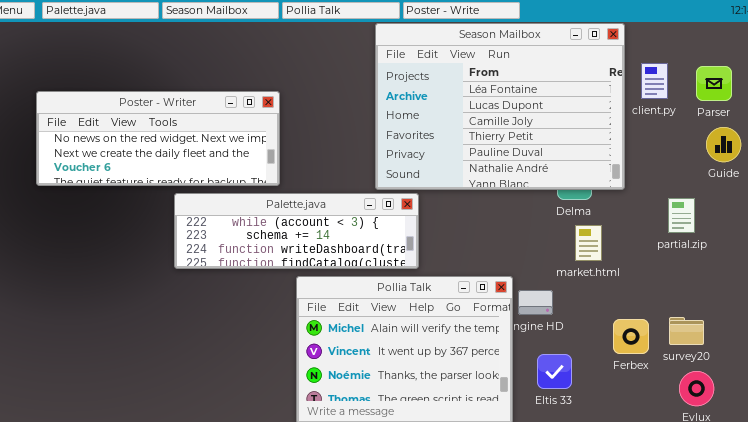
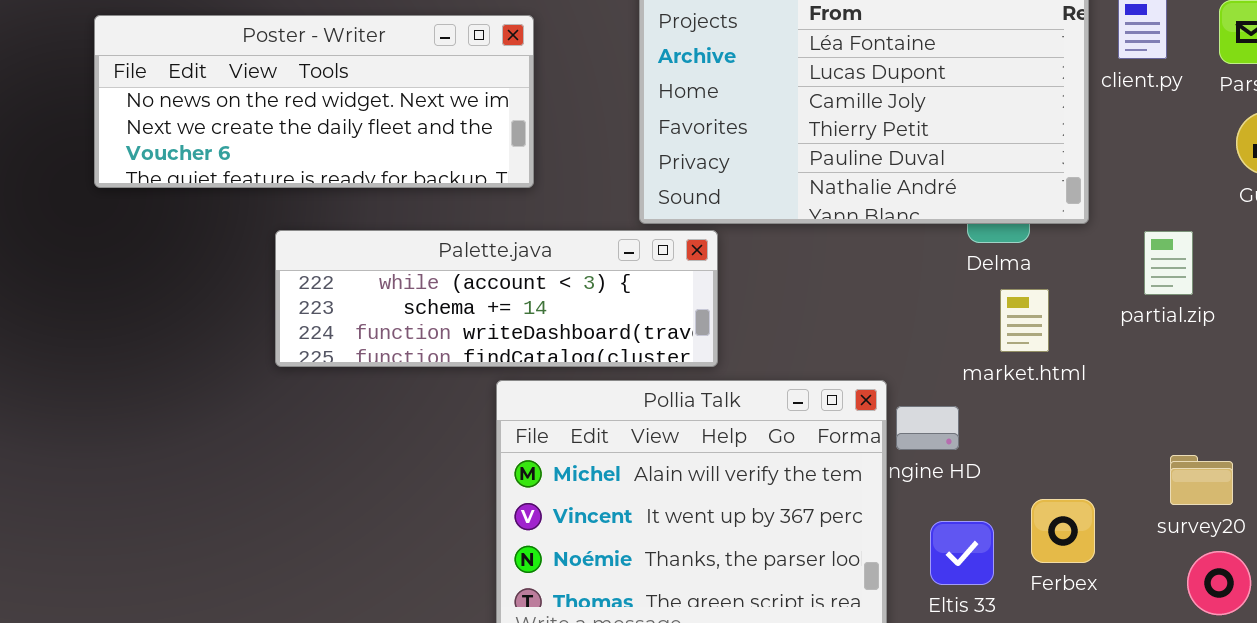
Poster - Writer: [36,91,280,186] -> [94,15,534,188], moved
partial.zip: [668,198,695,233] -> [1144,231,1193,295], moved
Ferbex: [613,319,649,354] -> [1031,499,1095,563], moved

